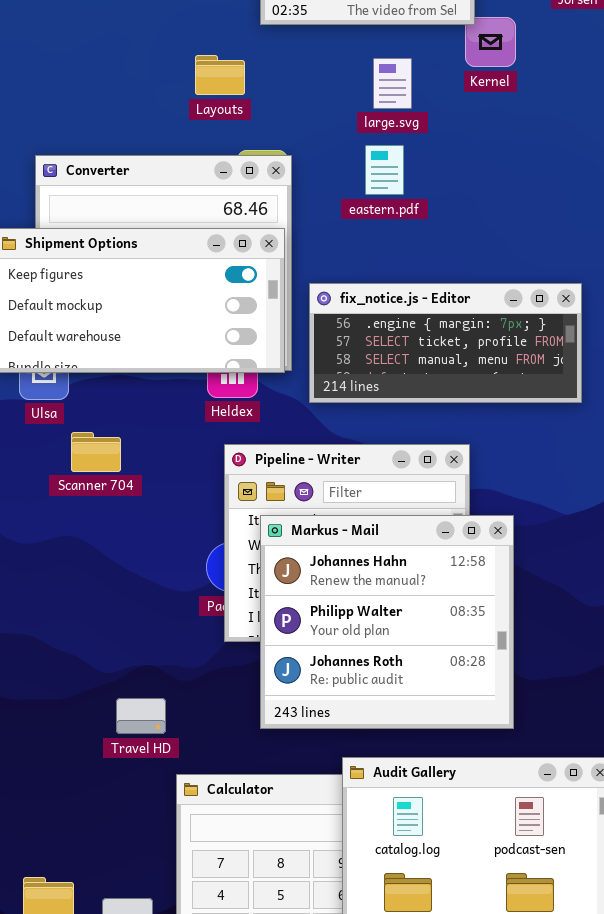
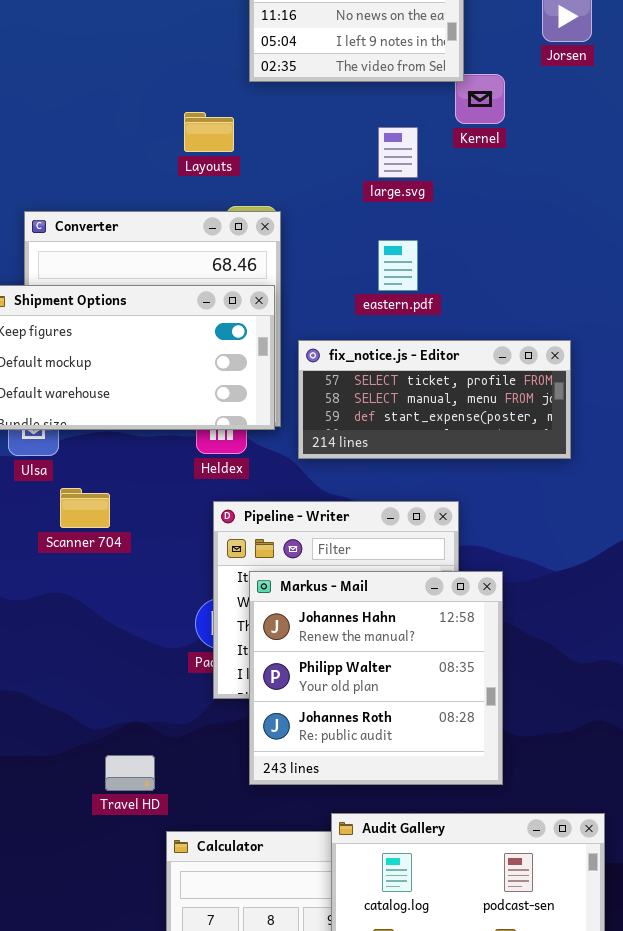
large.svg: [373,58,412,109] -> [378,127,418,178], moved
eastern.pdf: [365,145,404,195] -> [378,240,418,291], moved
fix_notice.js - Editor: [309,283,582,403] -> [298,340,571,459], scrolled down 1 row

